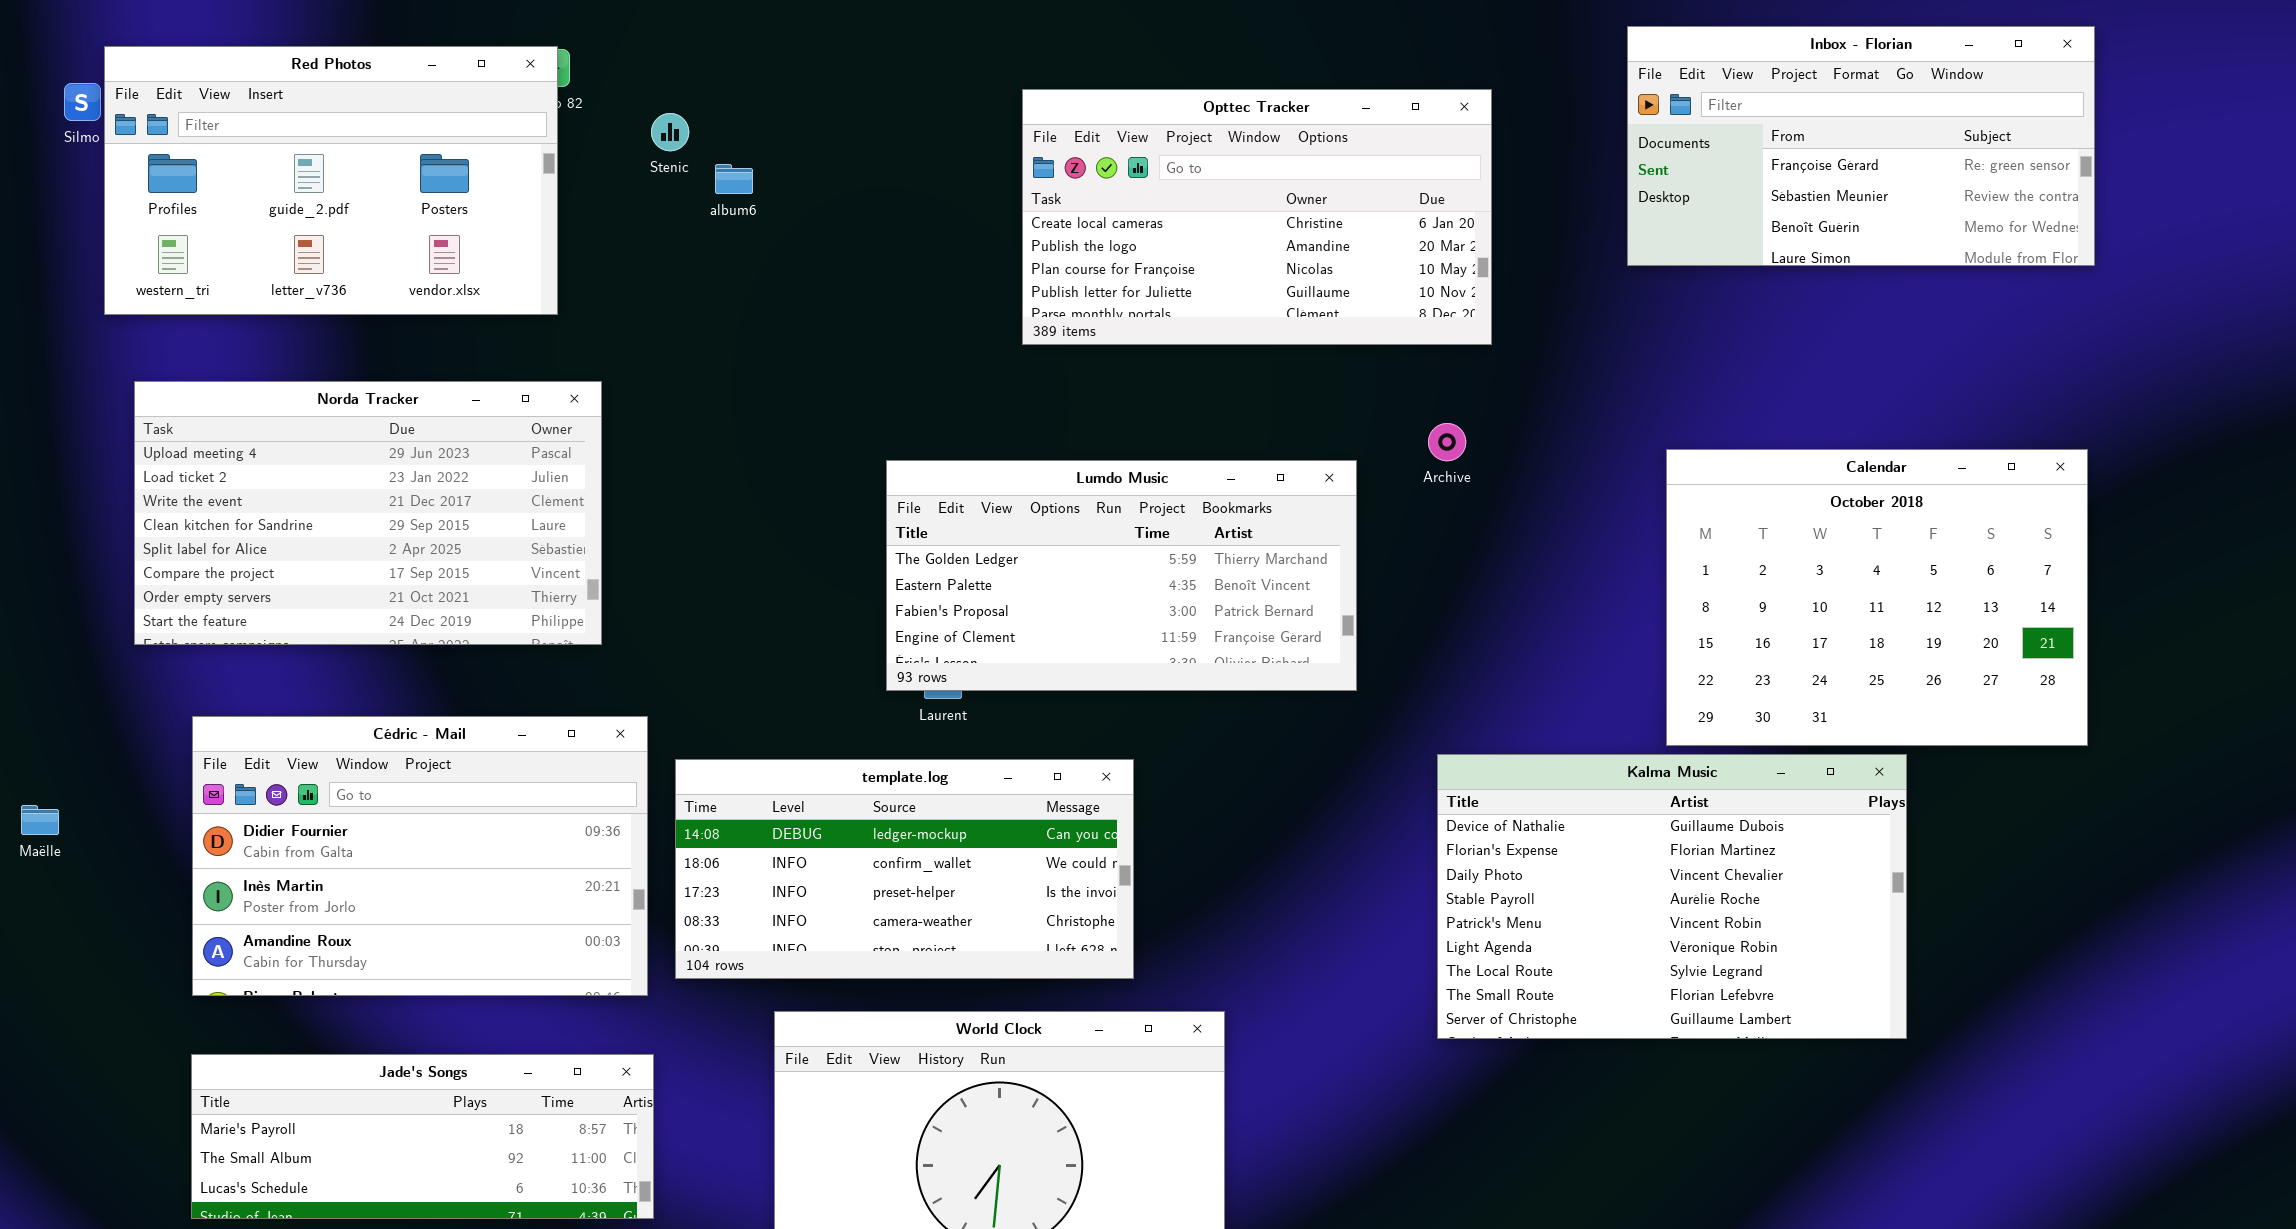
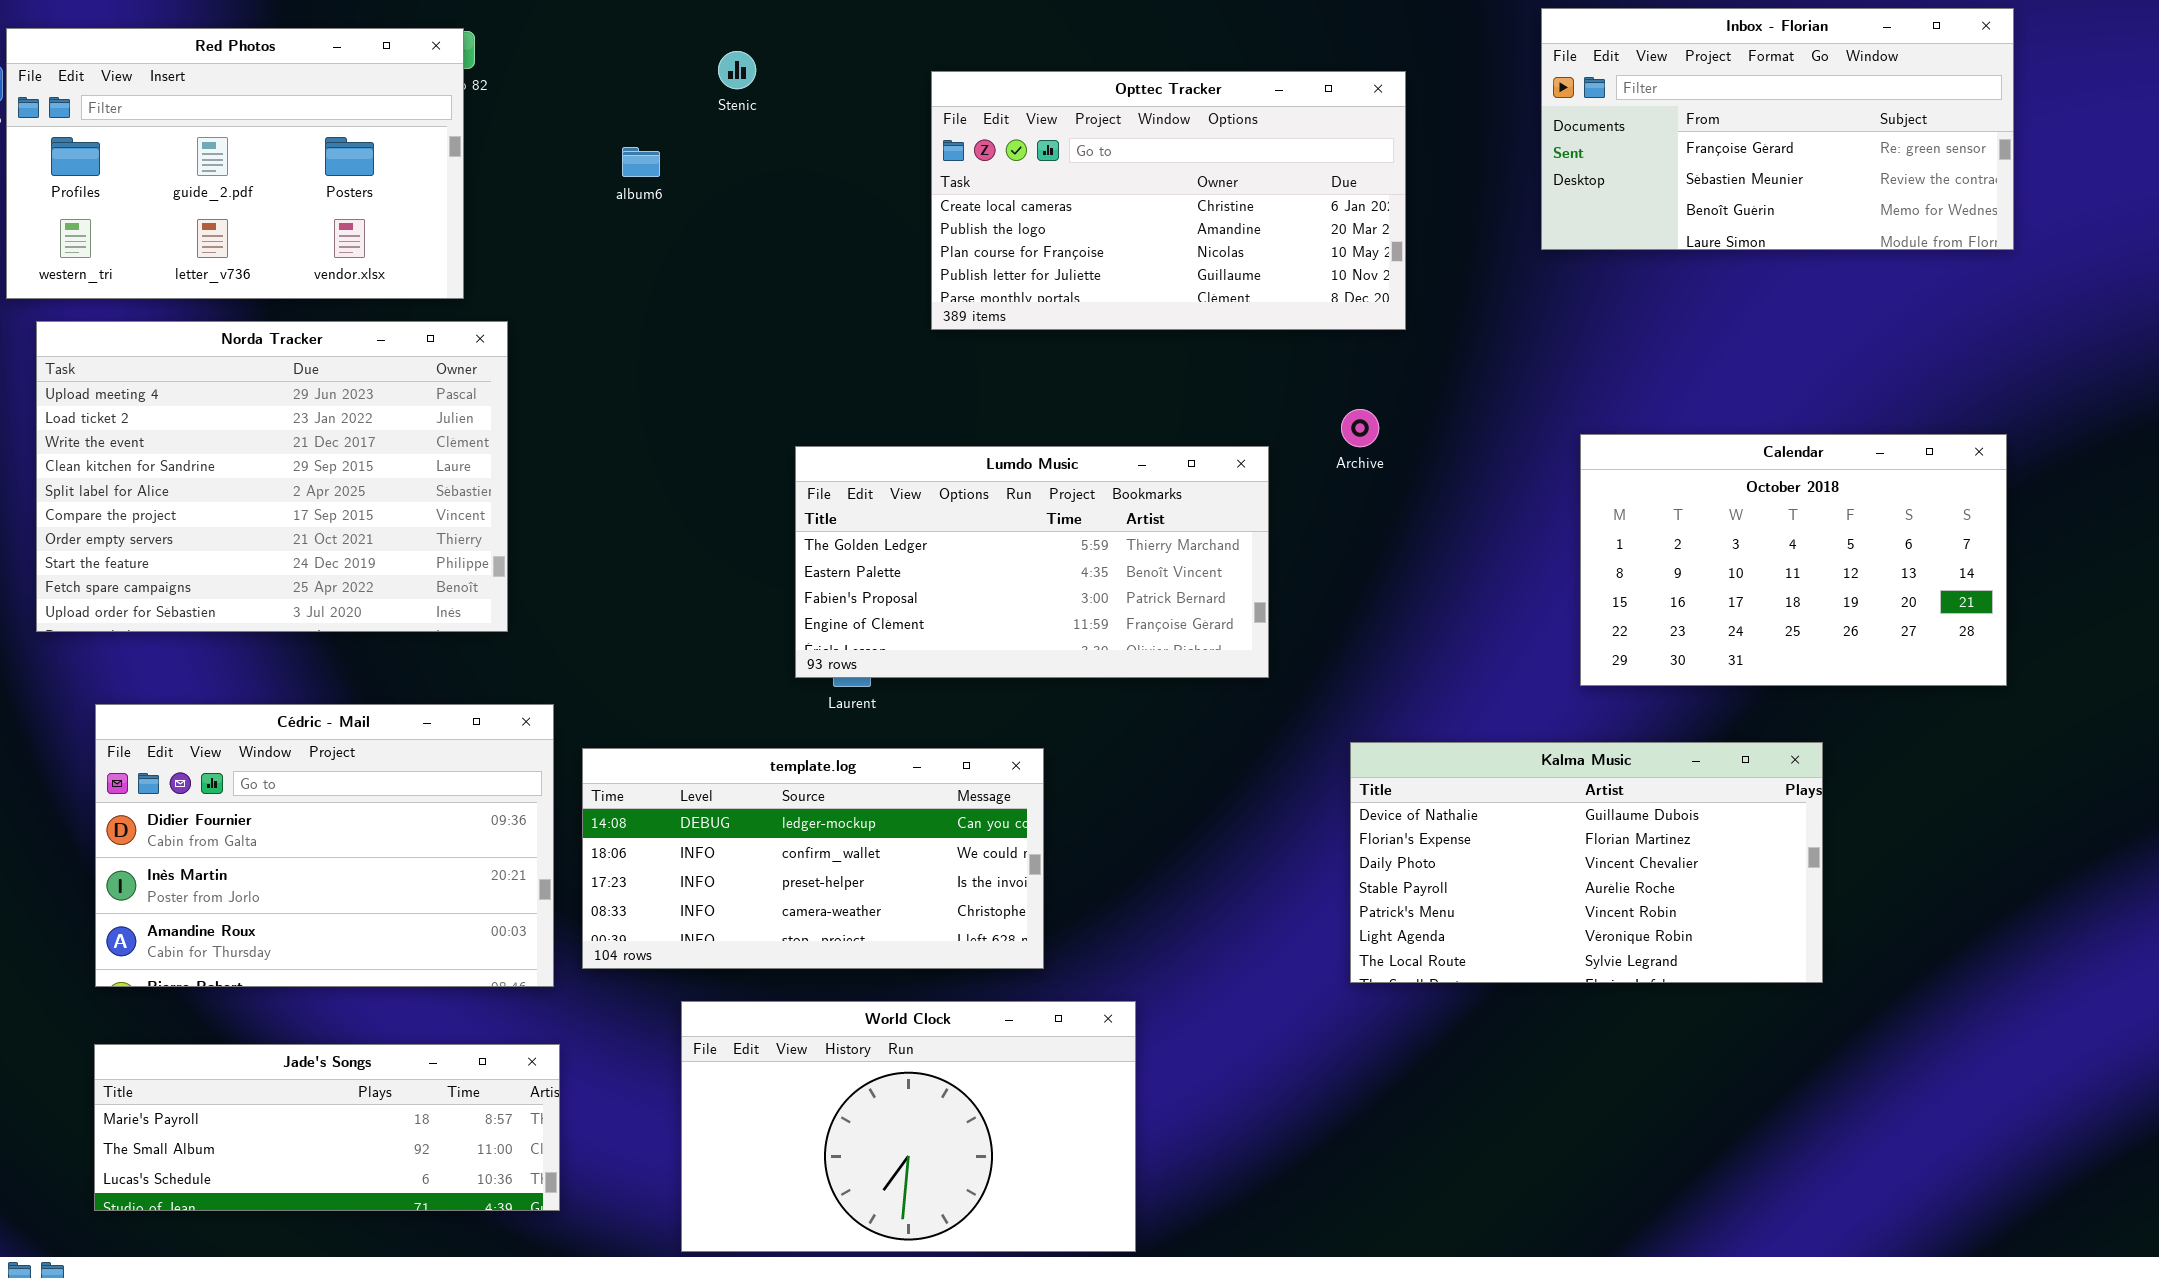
Stenic: [651,113,689,151] -> [718,51,756,89], moved
Norda Tracker: [134,381,602,645] -> [36,321,508,632], resized
Calendar: [1666,449,2088,746] -> [1580,434,2007,686], resized
Kalma Music: [1437,754,1907,1039] -> [1350,742,1823,983], resized

